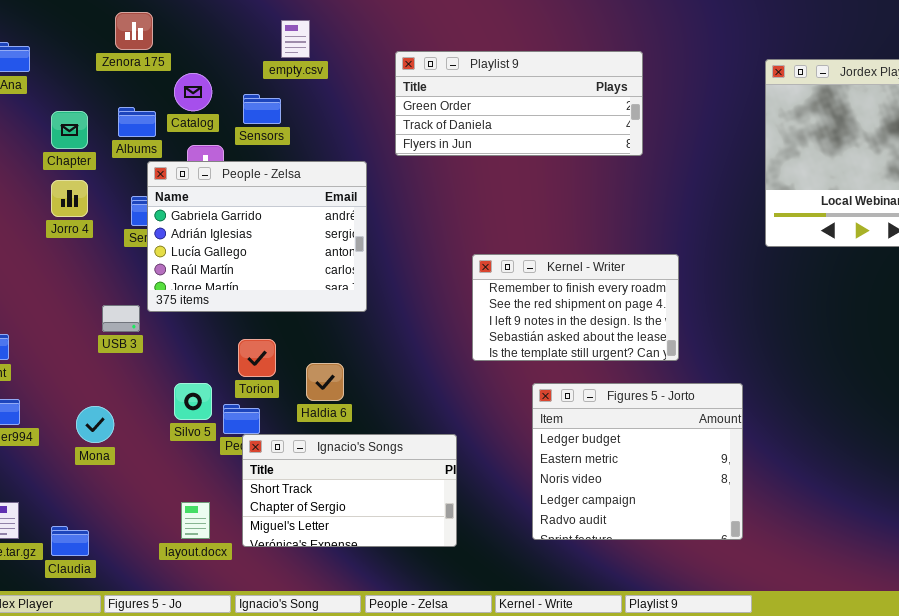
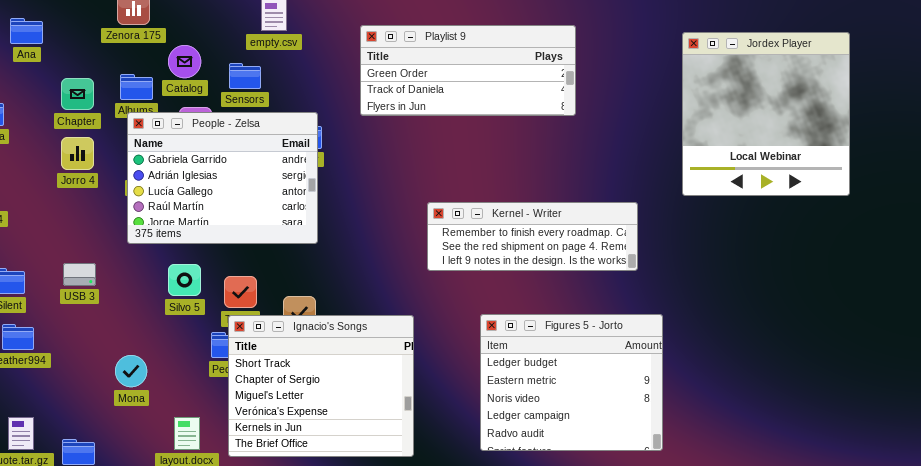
People - Zelsa: [147,161,367,312] -> [127,112,318,244], moved
Kernel - Writer: [472,254,679,361] -> [427,202,638,271], resized
USB 3: [102,305,140,332] -> [63,263,96,286], moved
Silvo 5: [174,383,212,420] -> [168,264,201,296], moved
Mona: [76,406,114,443] -> [115,355,147,387], moved
Ignacio's Songs: [242,434,457,547] -> [228,315,414,457], resized

